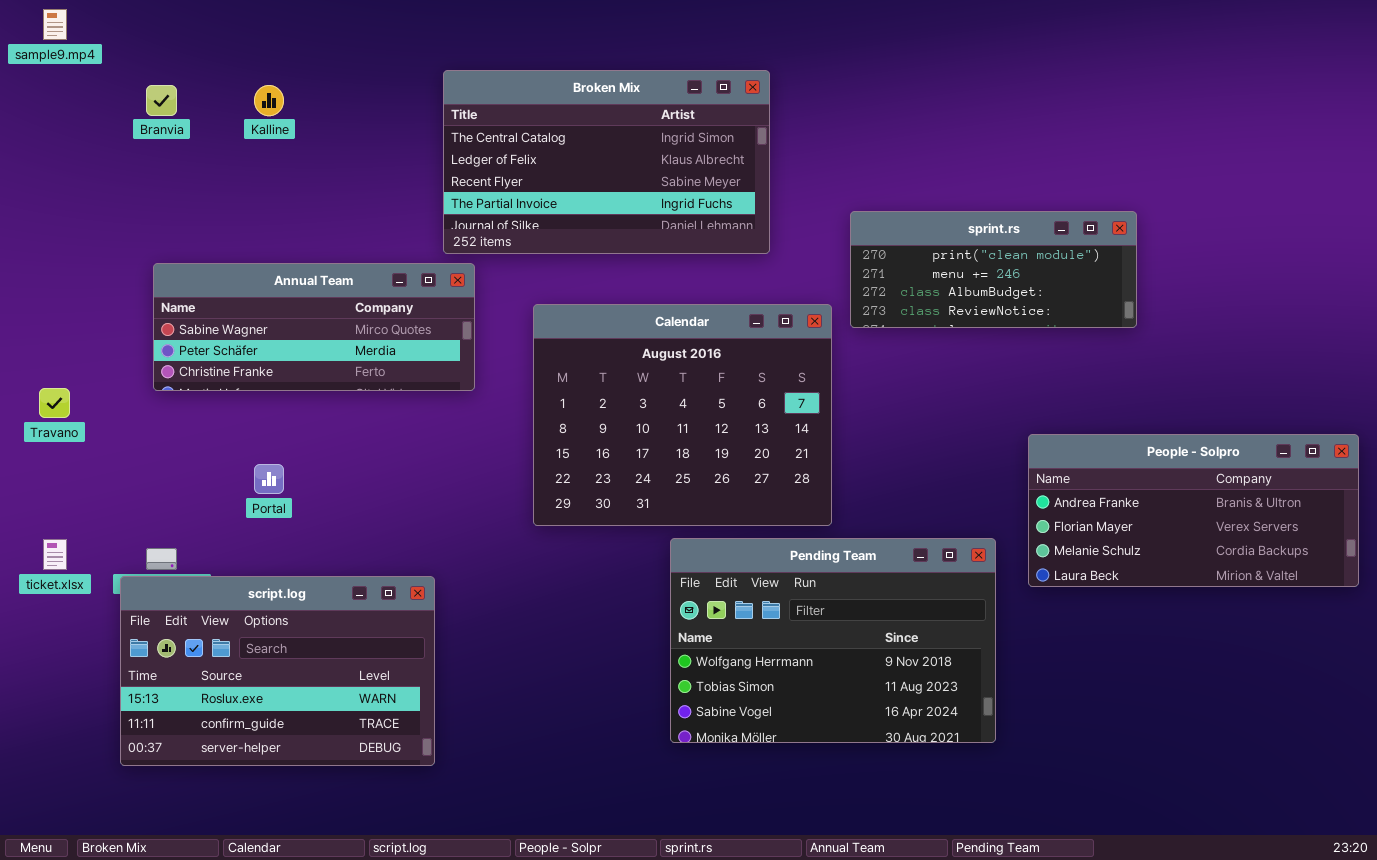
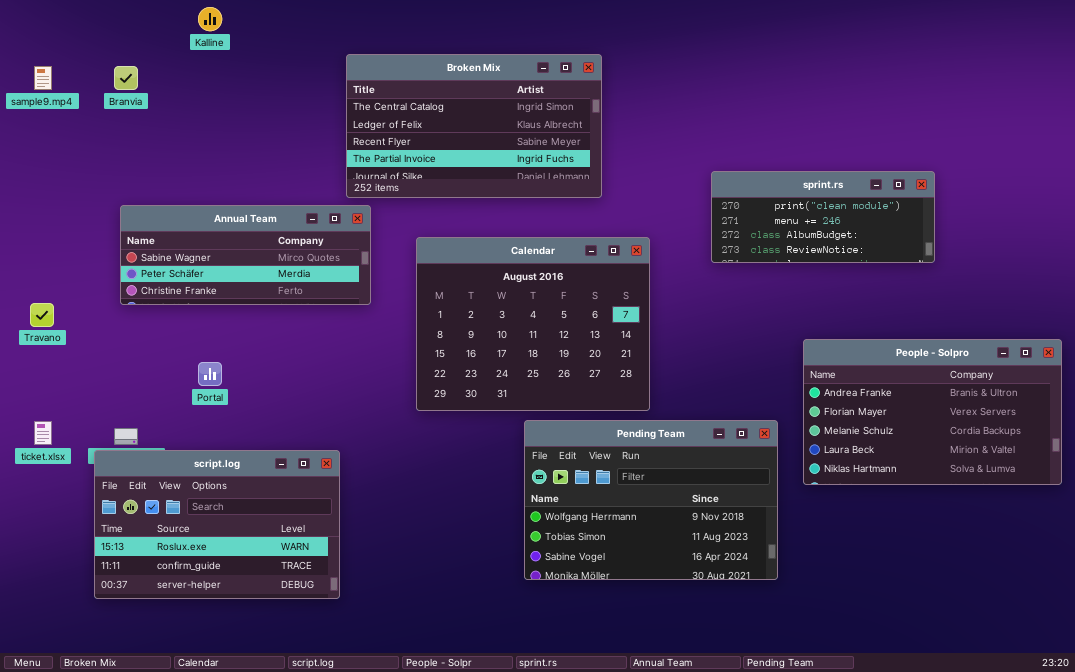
sample9.mp4: [43,9,67,40] -> [34,66,52,90], moved
Kalline: [254,85,284,116] -> [198,7,222,31], moved
sprint.rs: [850,211,1137,328] -> [711,171,935,263], moved
People - Solpro: [1028,434,1359,587] -> [803,339,1062,485], resized

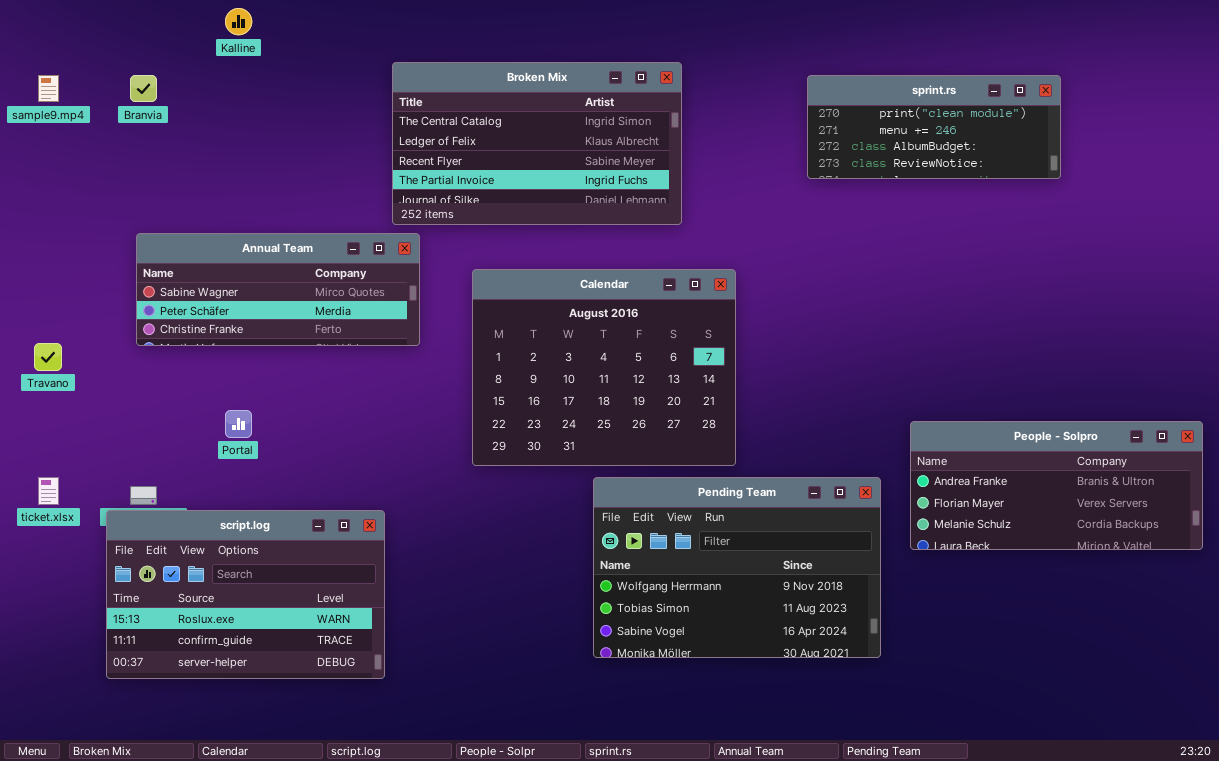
sprint.rs: [711,171,935,263] -> [807,75,1061,179], moved
People - Solpro: [803,339,1062,485] -> [910,421,1203,550], resized

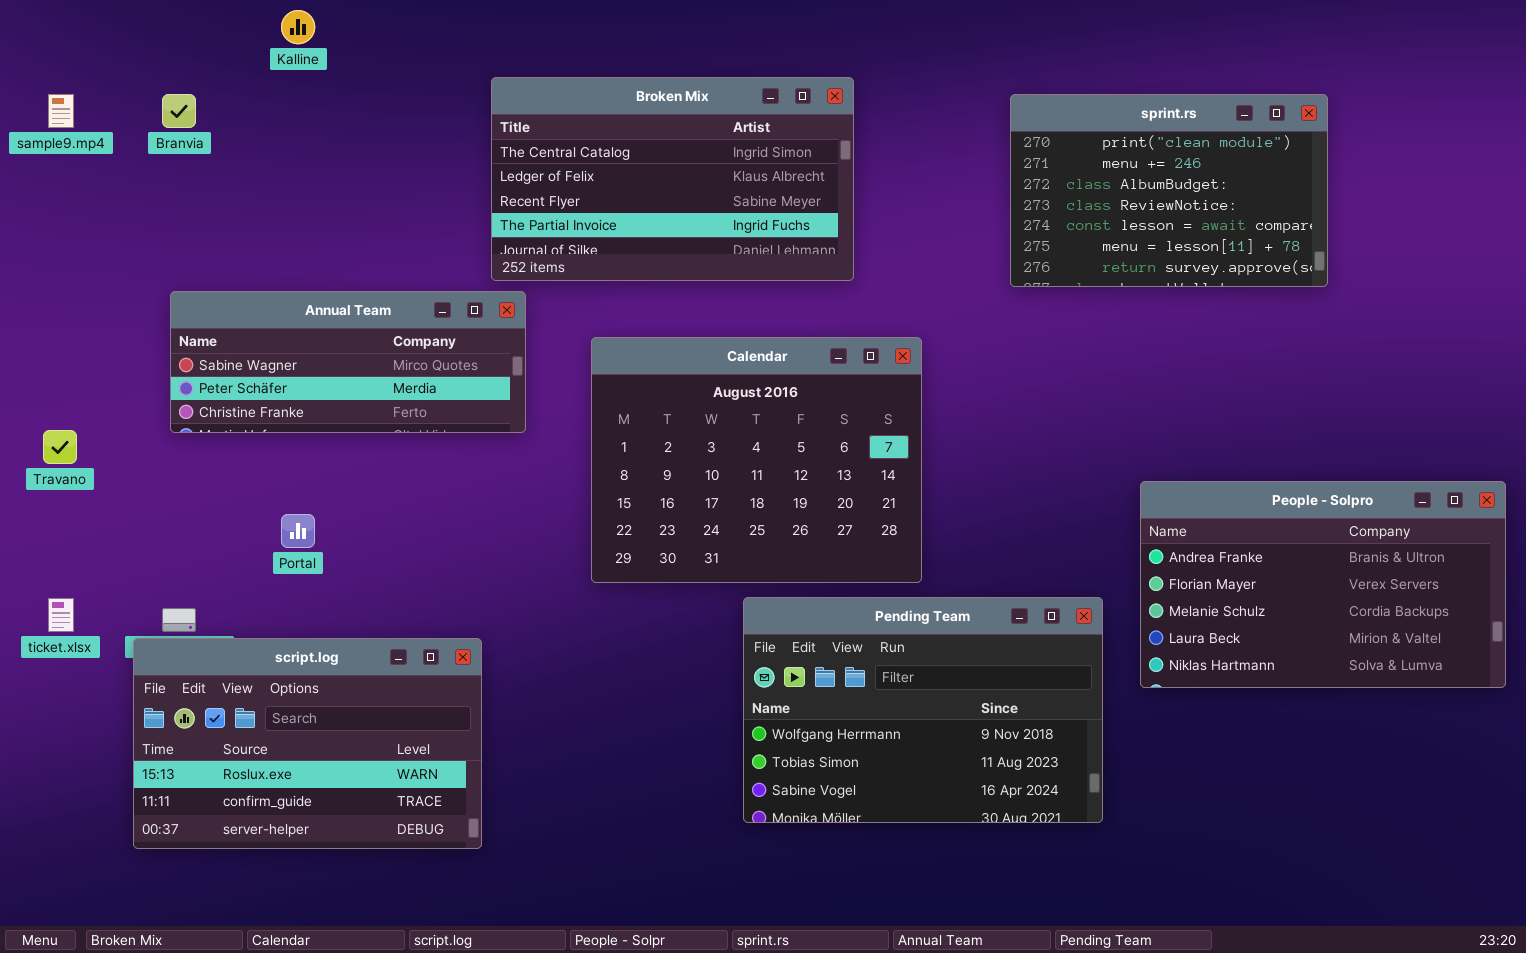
sprint.rs: [807,75,1061,179] -> [1010,94,1328,287], resized
People - Solpro: [910,421,1203,550] -> [1140,481,1506,688], resized

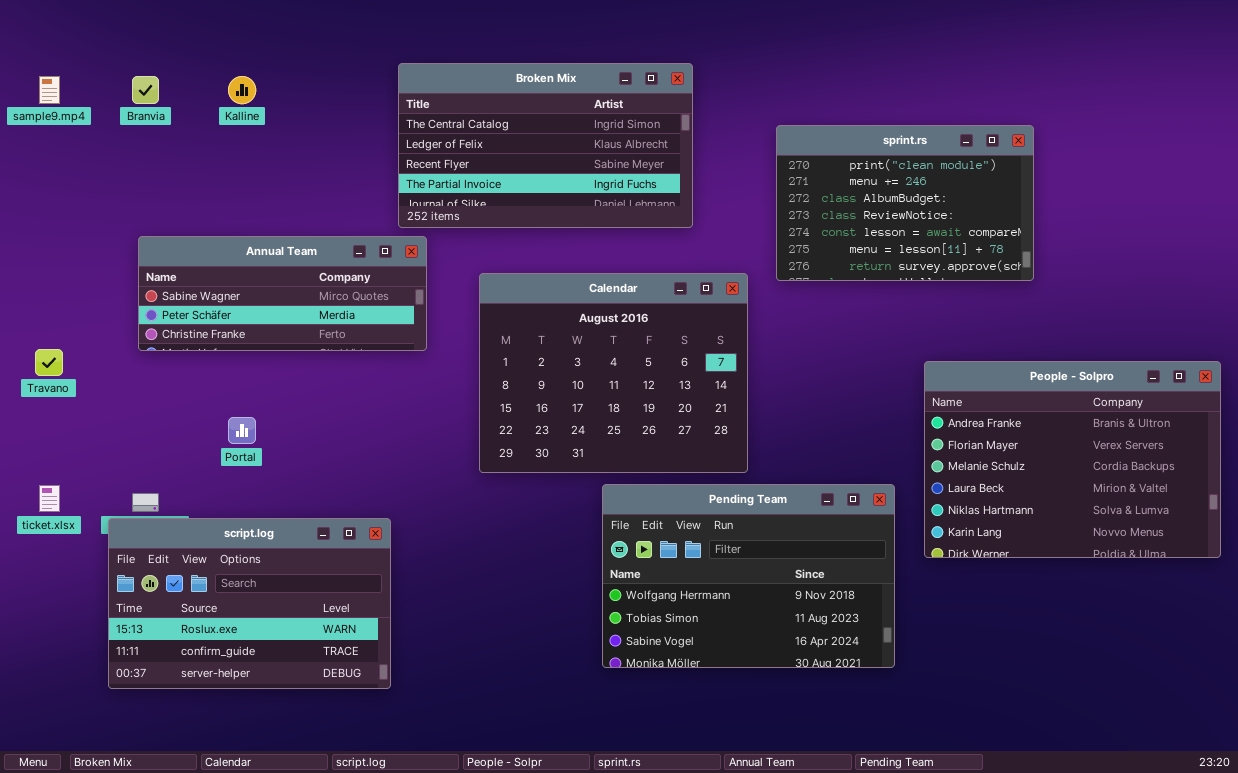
Kalline: [281,10,315,44] -> [228,76,256,104], moved
sprint.rs: [1010,94,1328,287] -> [776,125,1034,281], moved
People - Solpro: [1140,481,1506,688] -> [924,361,1221,558], resized

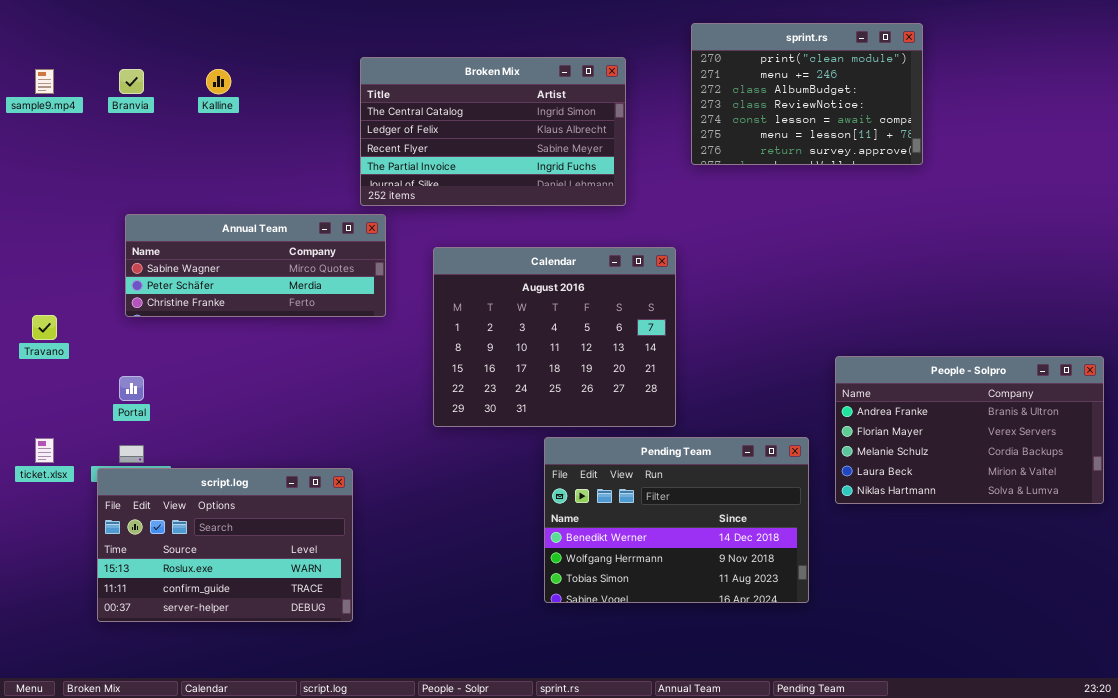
sprint.rs: [776,125,1034,281] -> [691,23,923,165], moved
People - Solpro: [924,361,1221,558] -> [835,356,1104,504], resized
Portal: [228,417,256,444] -> [119,376,144,401], moved
Pending Team: [602,484,895,668] -> [544,437,809,603], scrolled up 1 row

